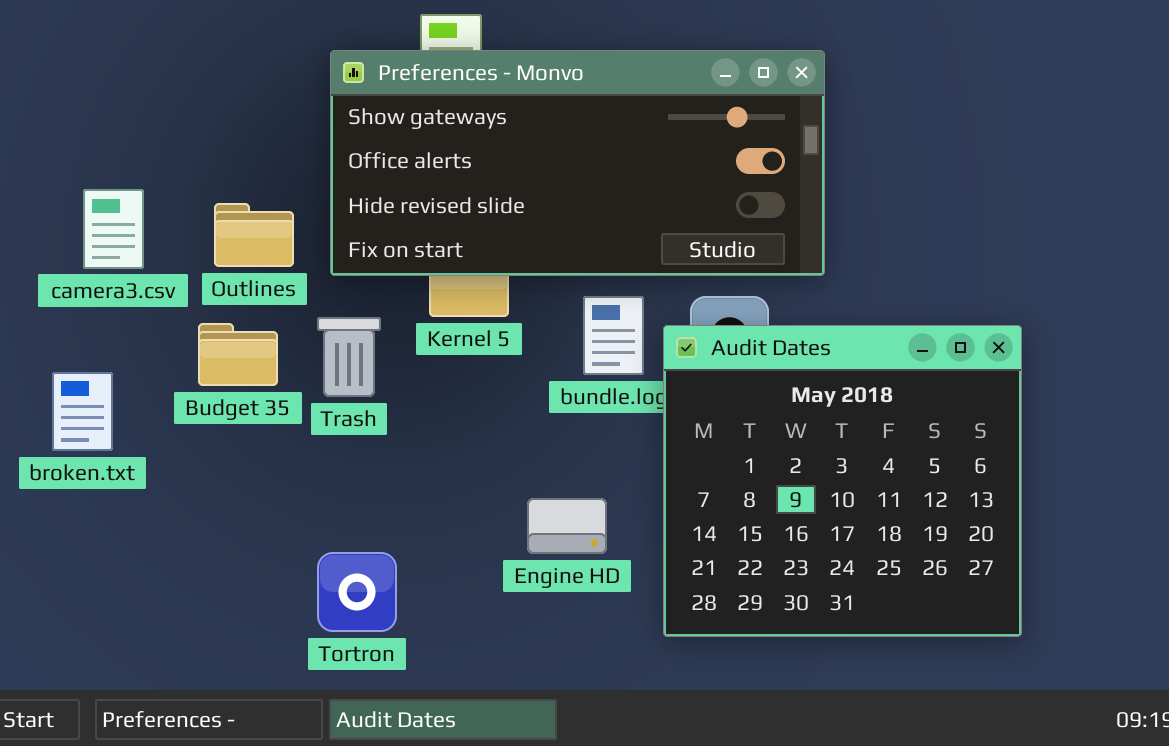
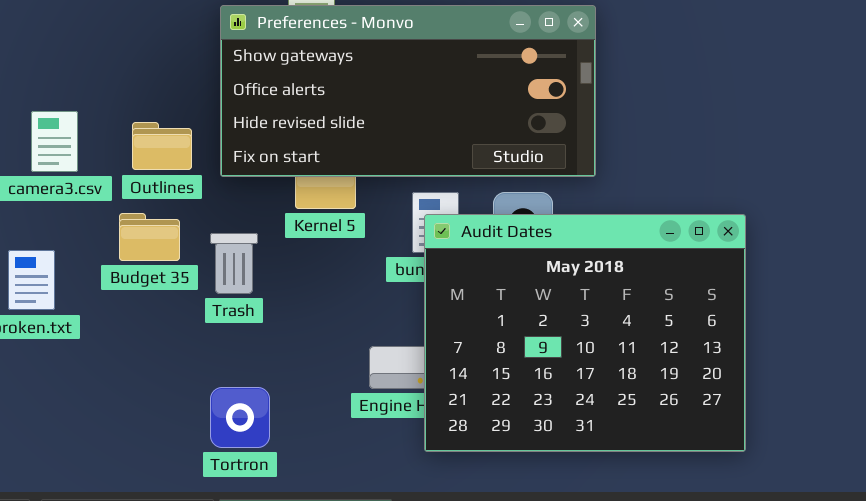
Trash: [317,317,381,397] -> [210,233,258,294], moved
Audit Dates: [663,325,1022,637] -> [424,214,746,452], resized

